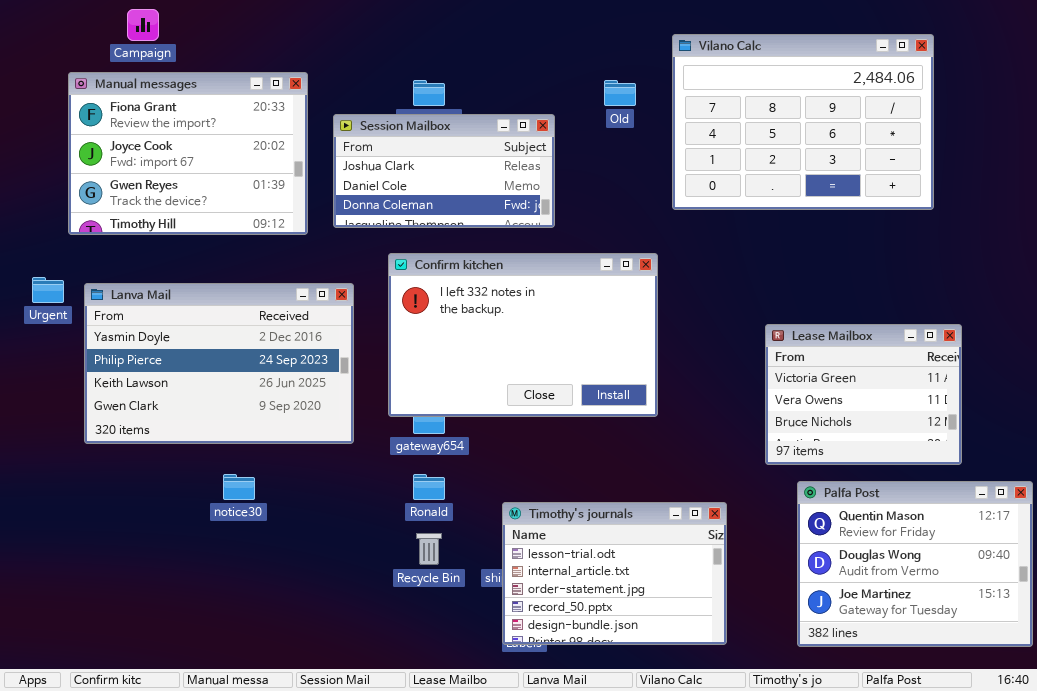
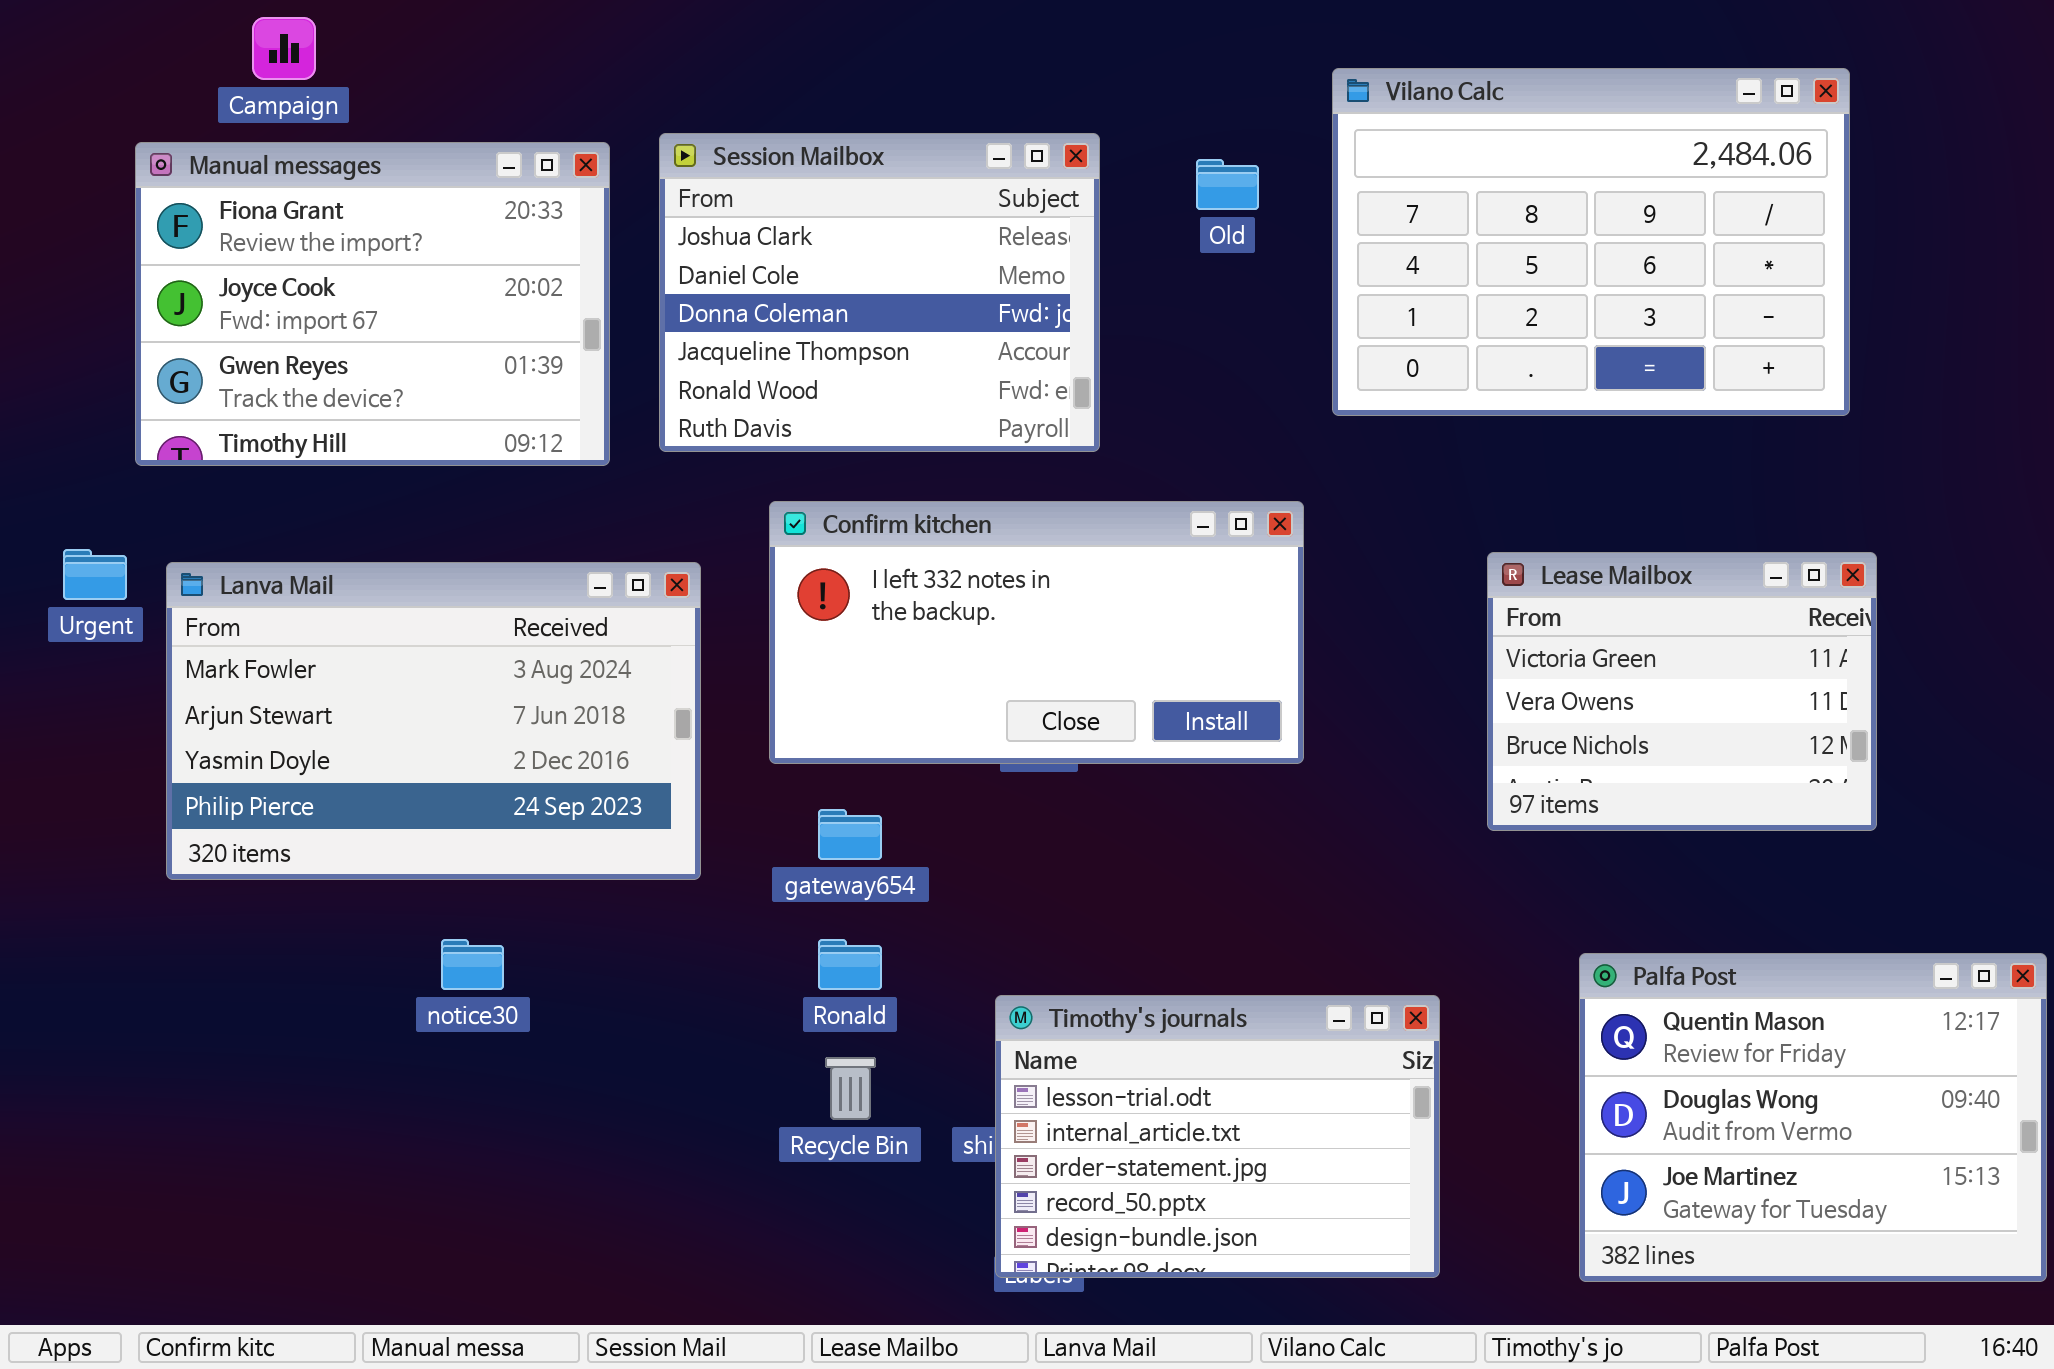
Session Mailbox: [333,114,555,228] -> [659,133,1100,452], resized
Confirm kitchen: [388,253,658,417] -> [769,501,1304,764], resized
Lanva Mail: [84,283,354,444] -> [166,562,701,880], scrolled up 2 rows
Lease Mailbox: [765,324,962,465] -> [1487,552,1877,831], moved

